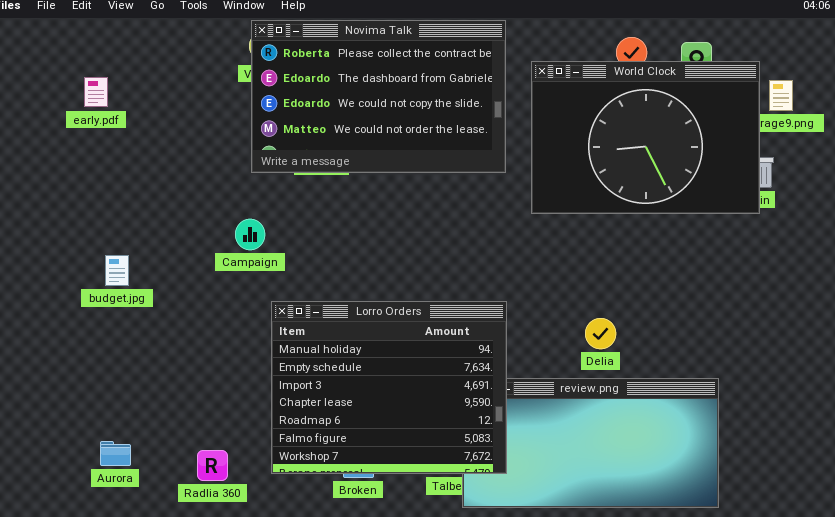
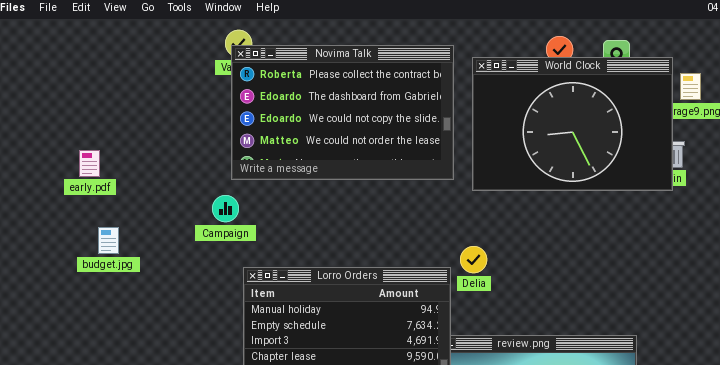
Novima Talk: [251,20,506,173] -> [231,45,454,180], moved
early.pdf: [84,77,108,107] -> [79,150,100,177], moved
Delia: [585,318,616,349] -> [460,246,487,273], moved

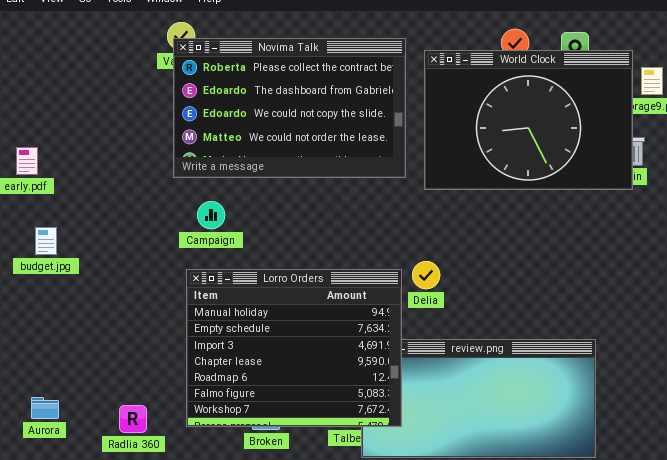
Campaign: [212,195,239,222] -> [197,201,225,229], moved
Delia: [460,246,487,273] -> [412,261,440,289], moved

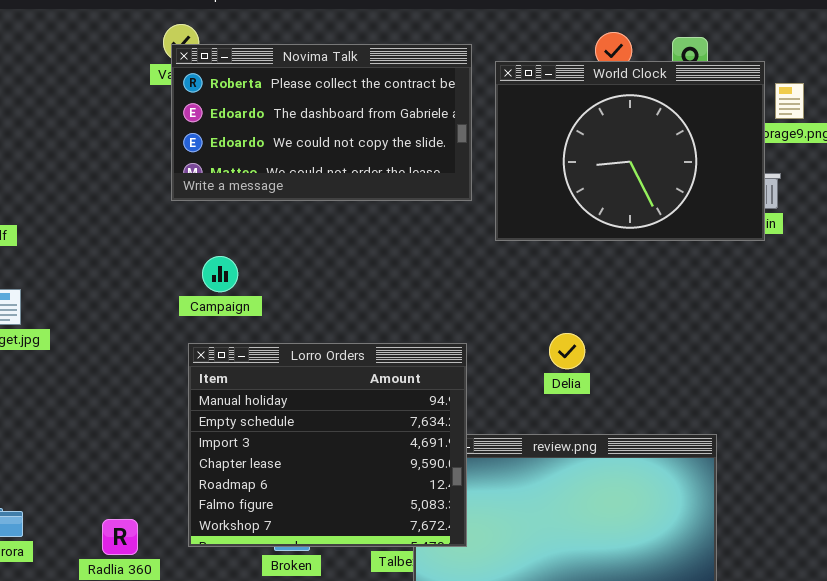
Novima Talk: [173,38,406,178] -> [171,44,472,201], resized
Delia: [412,261,440,289] -> [549,333,585,369], moved

